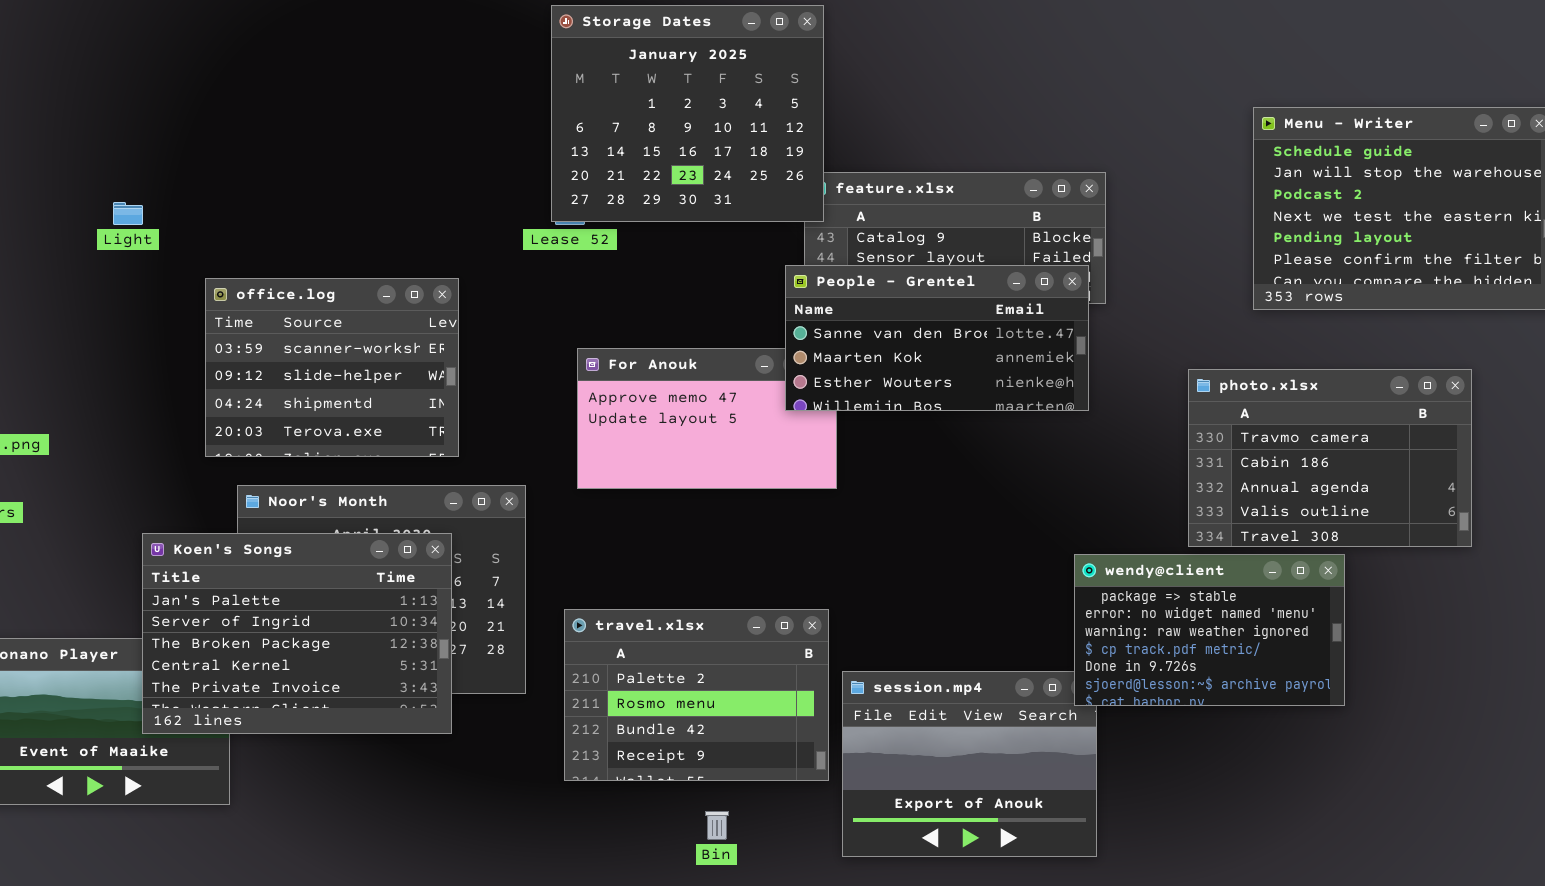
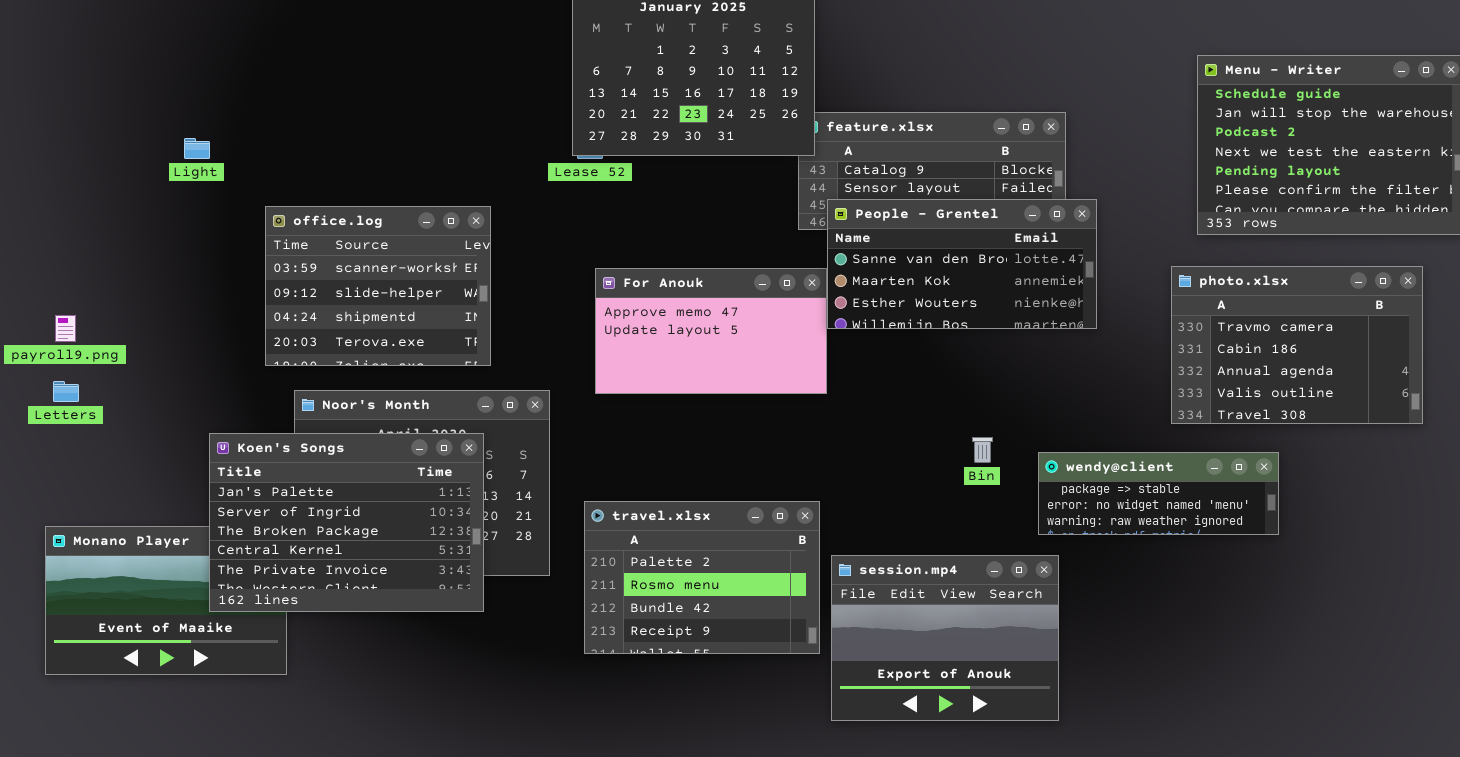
People - Grentel: [785,265,1089,411] -> [827,199,1097,329], moved
photo.xlsx: [1188,369,1472,547] -> [1171,266,1423,424], moved
wendy@client: [1074,554,1345,706] -> [1038,452,1279,535], resized
Bin: [705,811,729,840] -> [972,437,993,463], moved

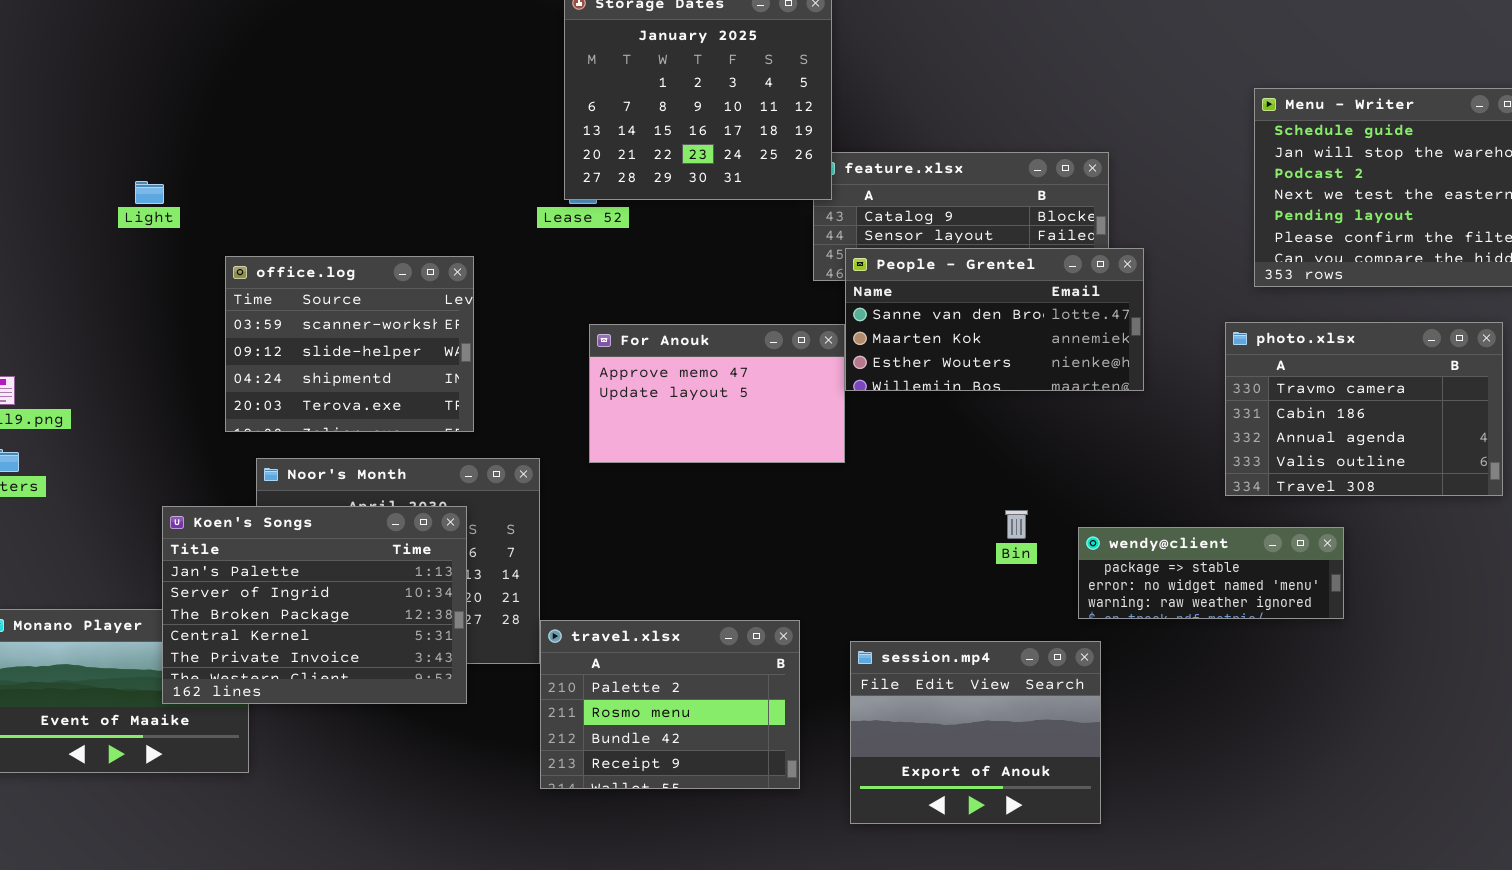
travel.xlsx: [584,501,820,654] -> [540,620,800,789], moved

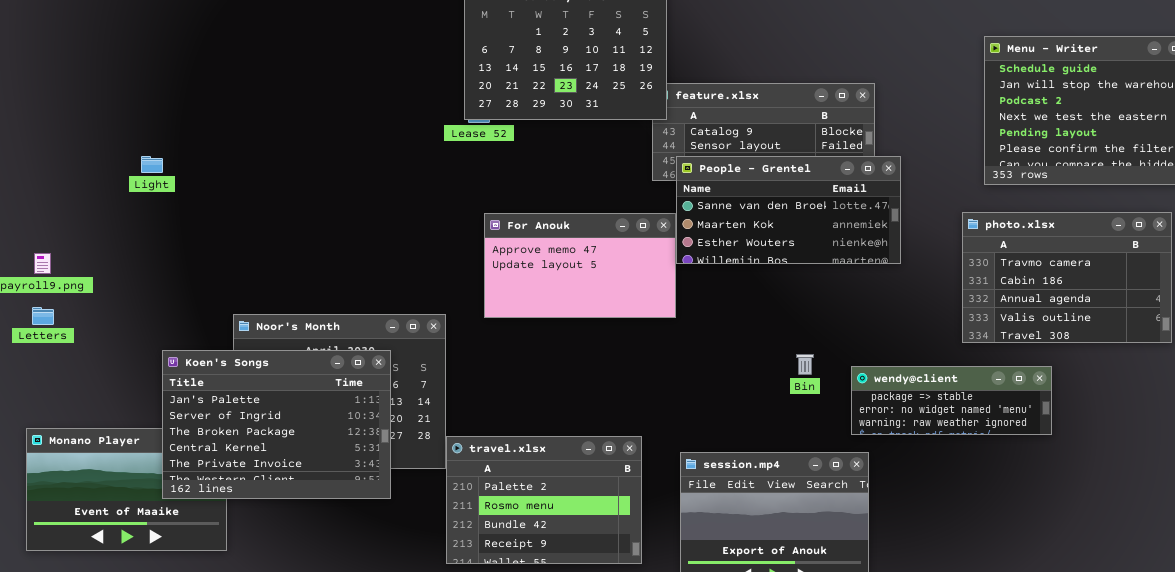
Light: [135,181,164,204] -> [141,156,163,173], moved
office.log: [225,256,474,432] -> none, closed

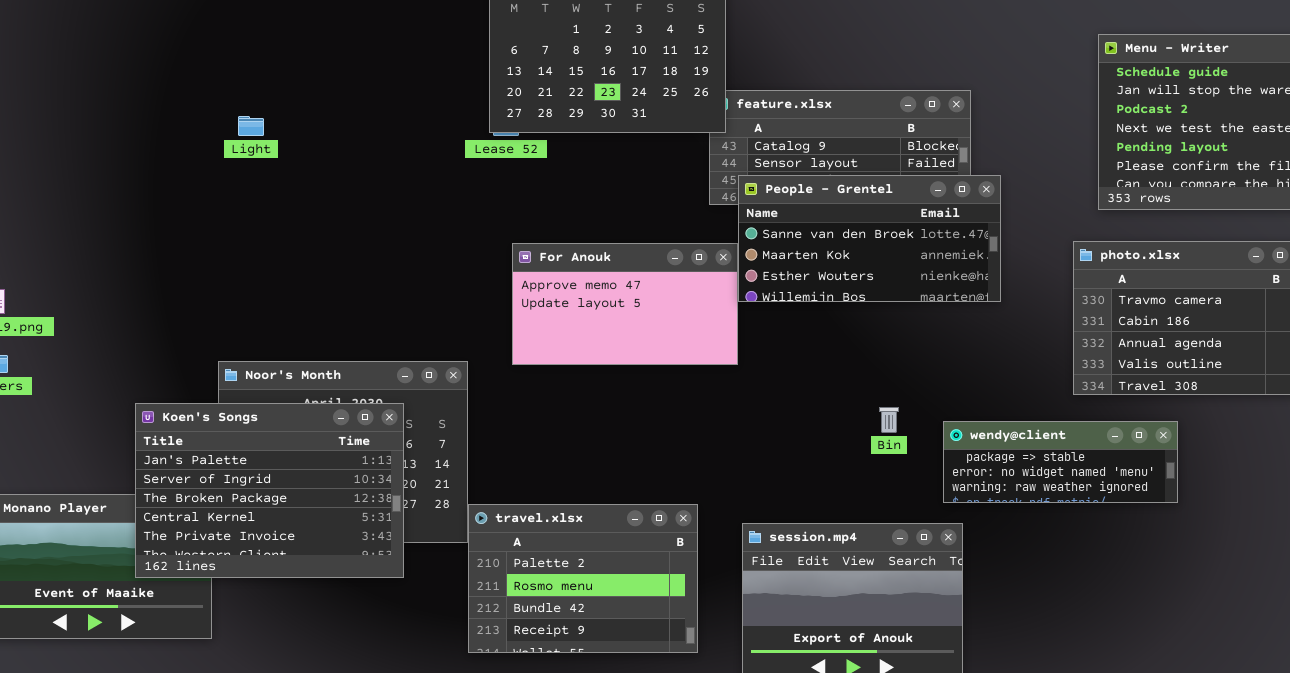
Light: [141,156,163,173] -> [238,116,264,136], moved

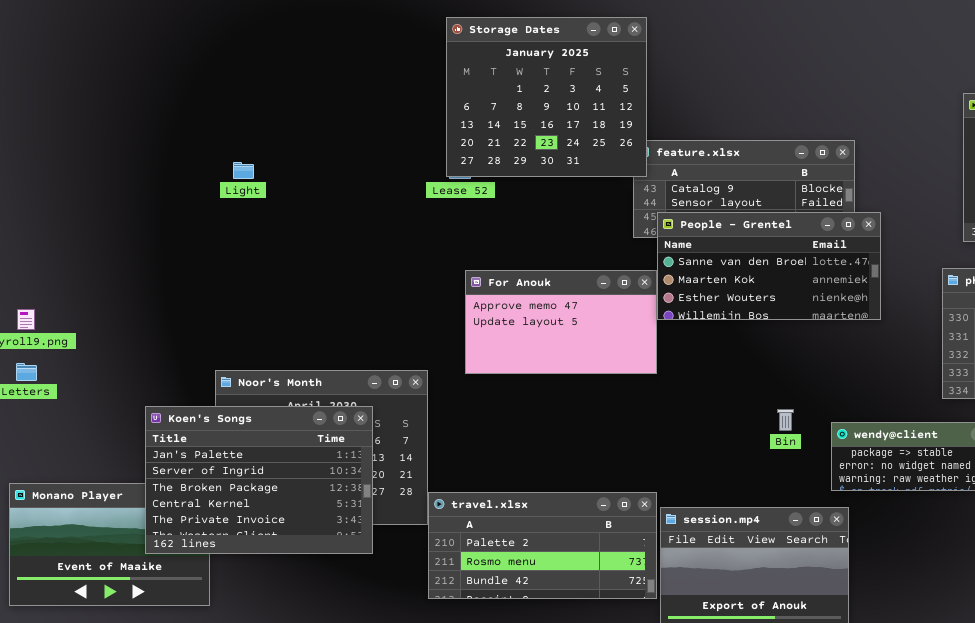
travel.xlsx: [468,504,698,653] -> [428,492,657,599], resized

